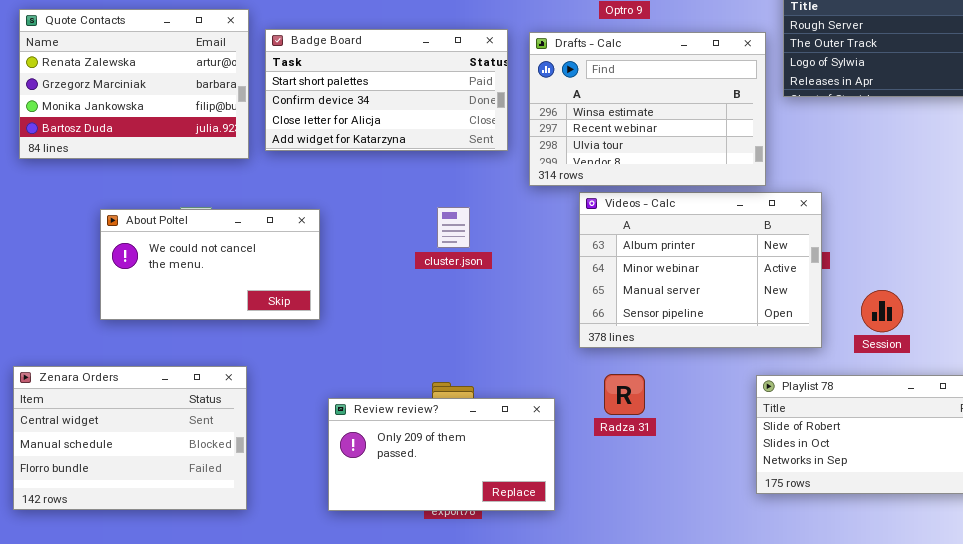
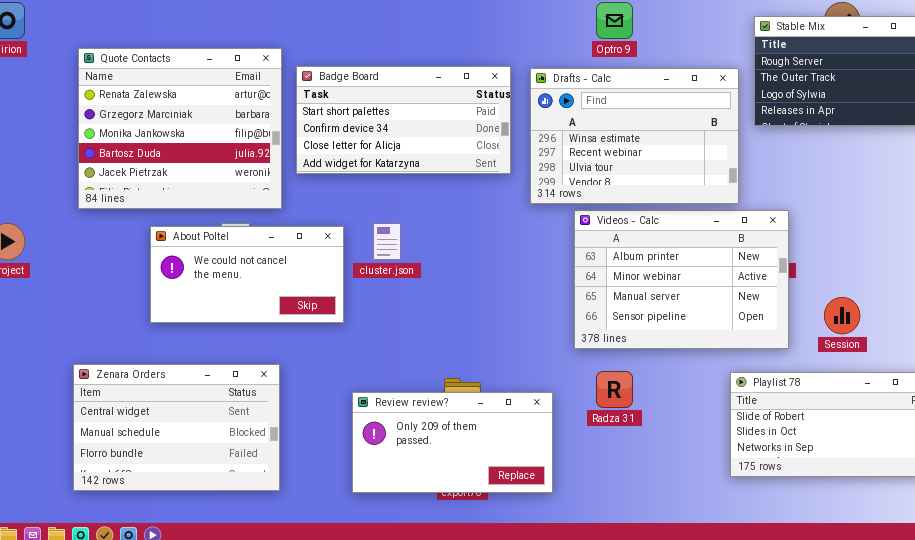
Quote Contacts: [19,9,249,159] -> [78,48,282,209], resized
cluster.json: [437,207,470,248] -> [373,223,401,260], moved

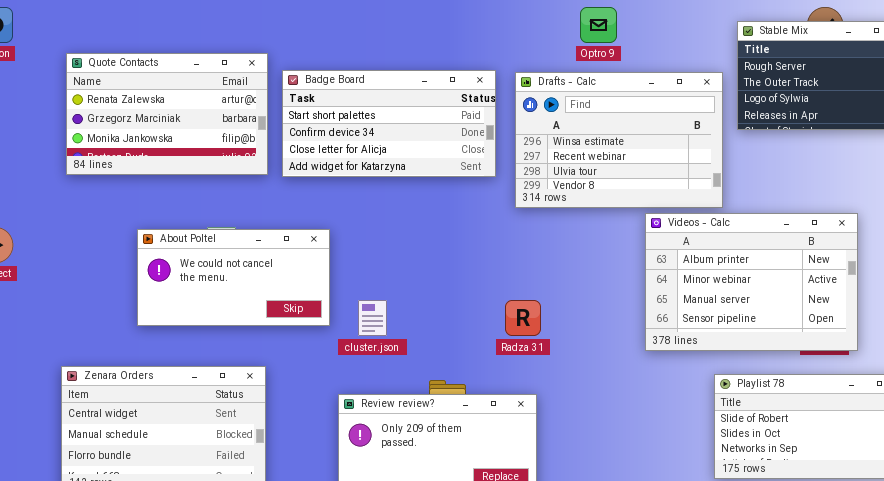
Quote Contacts: [78,48,282,209] -> [66,53,268,175], resized
Videos - Calc: [574,210,789,349] -> [645,213,858,351], moved
cluster.json: [373,223,401,260] -> [358,300,387,336], moved
Radza 31: [596,371,633,408] -> [505,300,541,336], moved

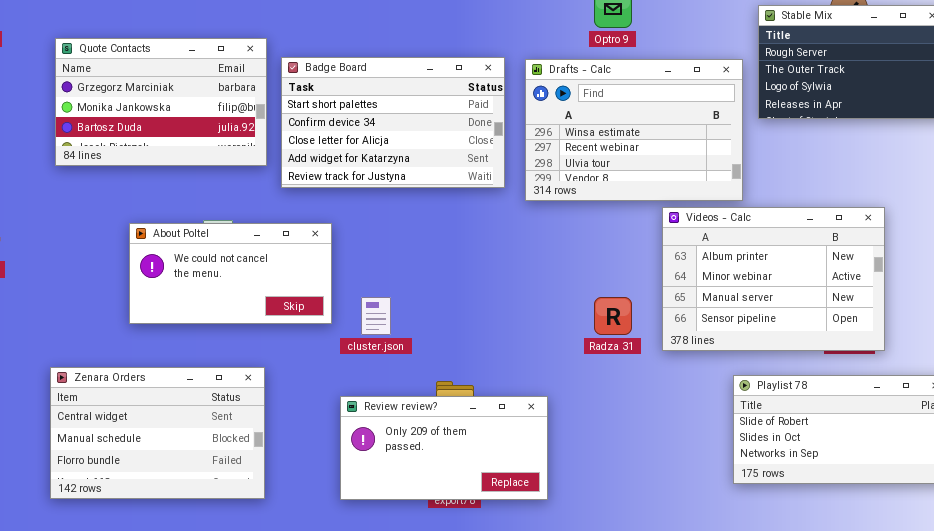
Quote Contacts: [66,53,268,175] -> [55,38,267,166], scrolled down 1 row
Badge Board: [282,70,496,177] -> [281,57,505,188], resized
Radza 31: [505,300,541,336] -> [594,297,632,335], moved

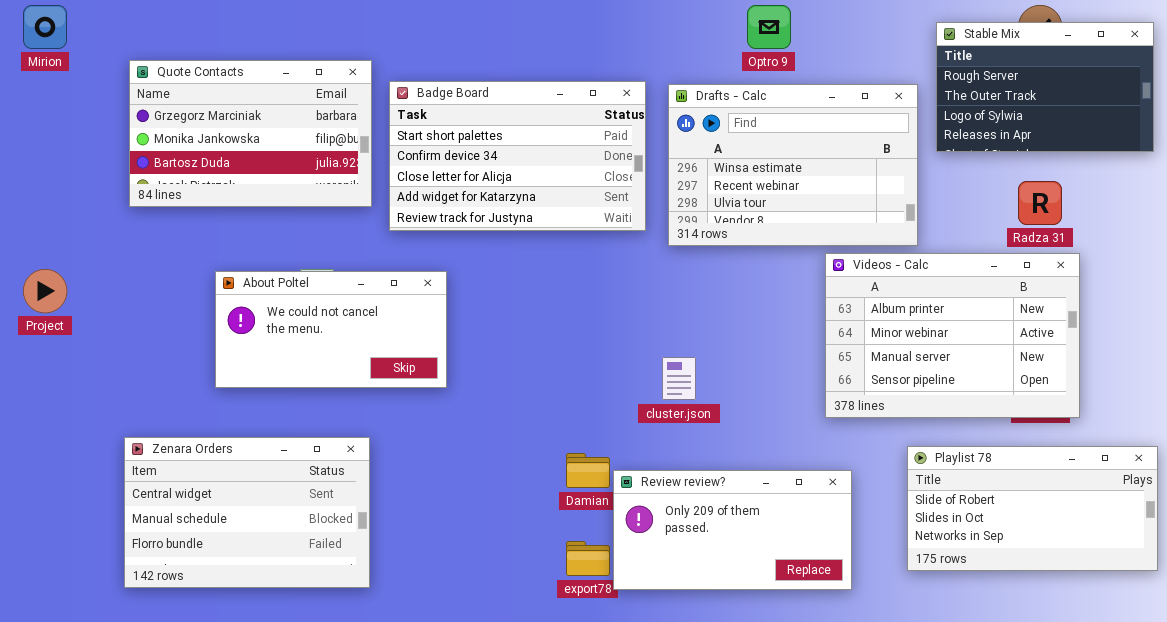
cluster.json: [361,297,391,335] -> [662,357,696,400], moved
Radza 31: [594,297,632,335] -> [1018,181,1062,225], moved
Review review?: [340,396,548,500] -> [613,470,852,590], moved

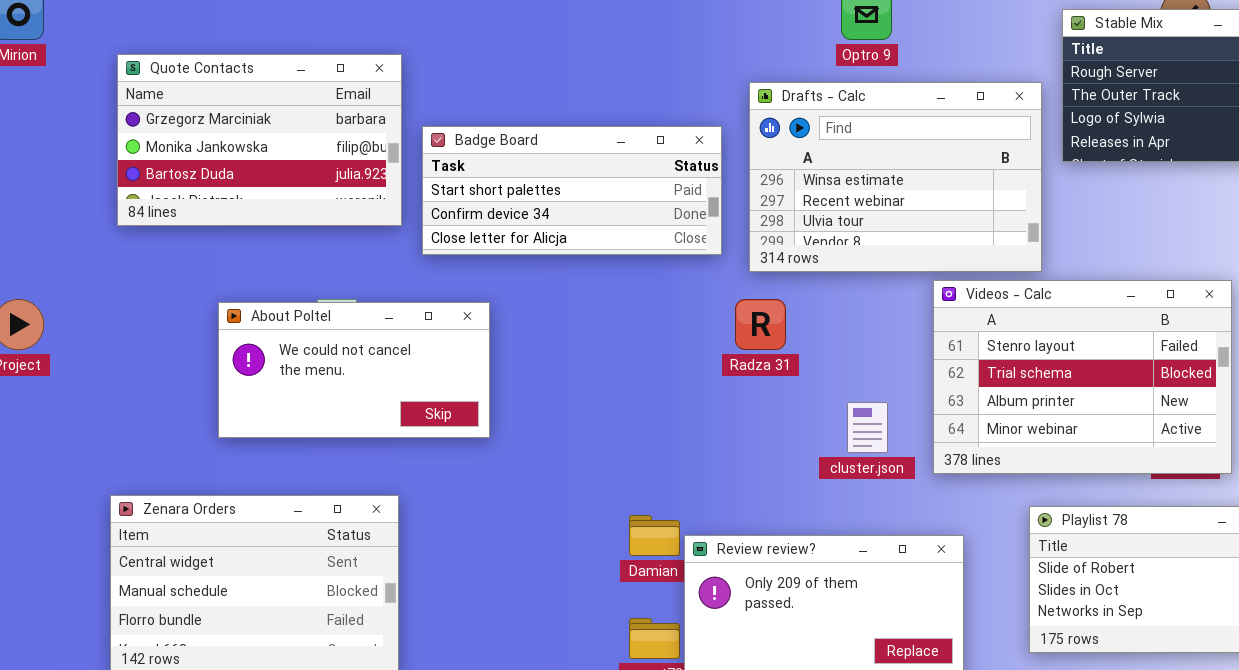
Badge Board: [389,81,646,231] -> [422,126,722,255], resized
Radza 31: [1018,181,1062,225] -> [735,299,786,350], moved
Videos - Calc: [825,253,1080,418] -> [933,280,1232,474], scrolled up 2 rows
cluster.json: [662,357,696,400] -> [847,402,888,453], moved

